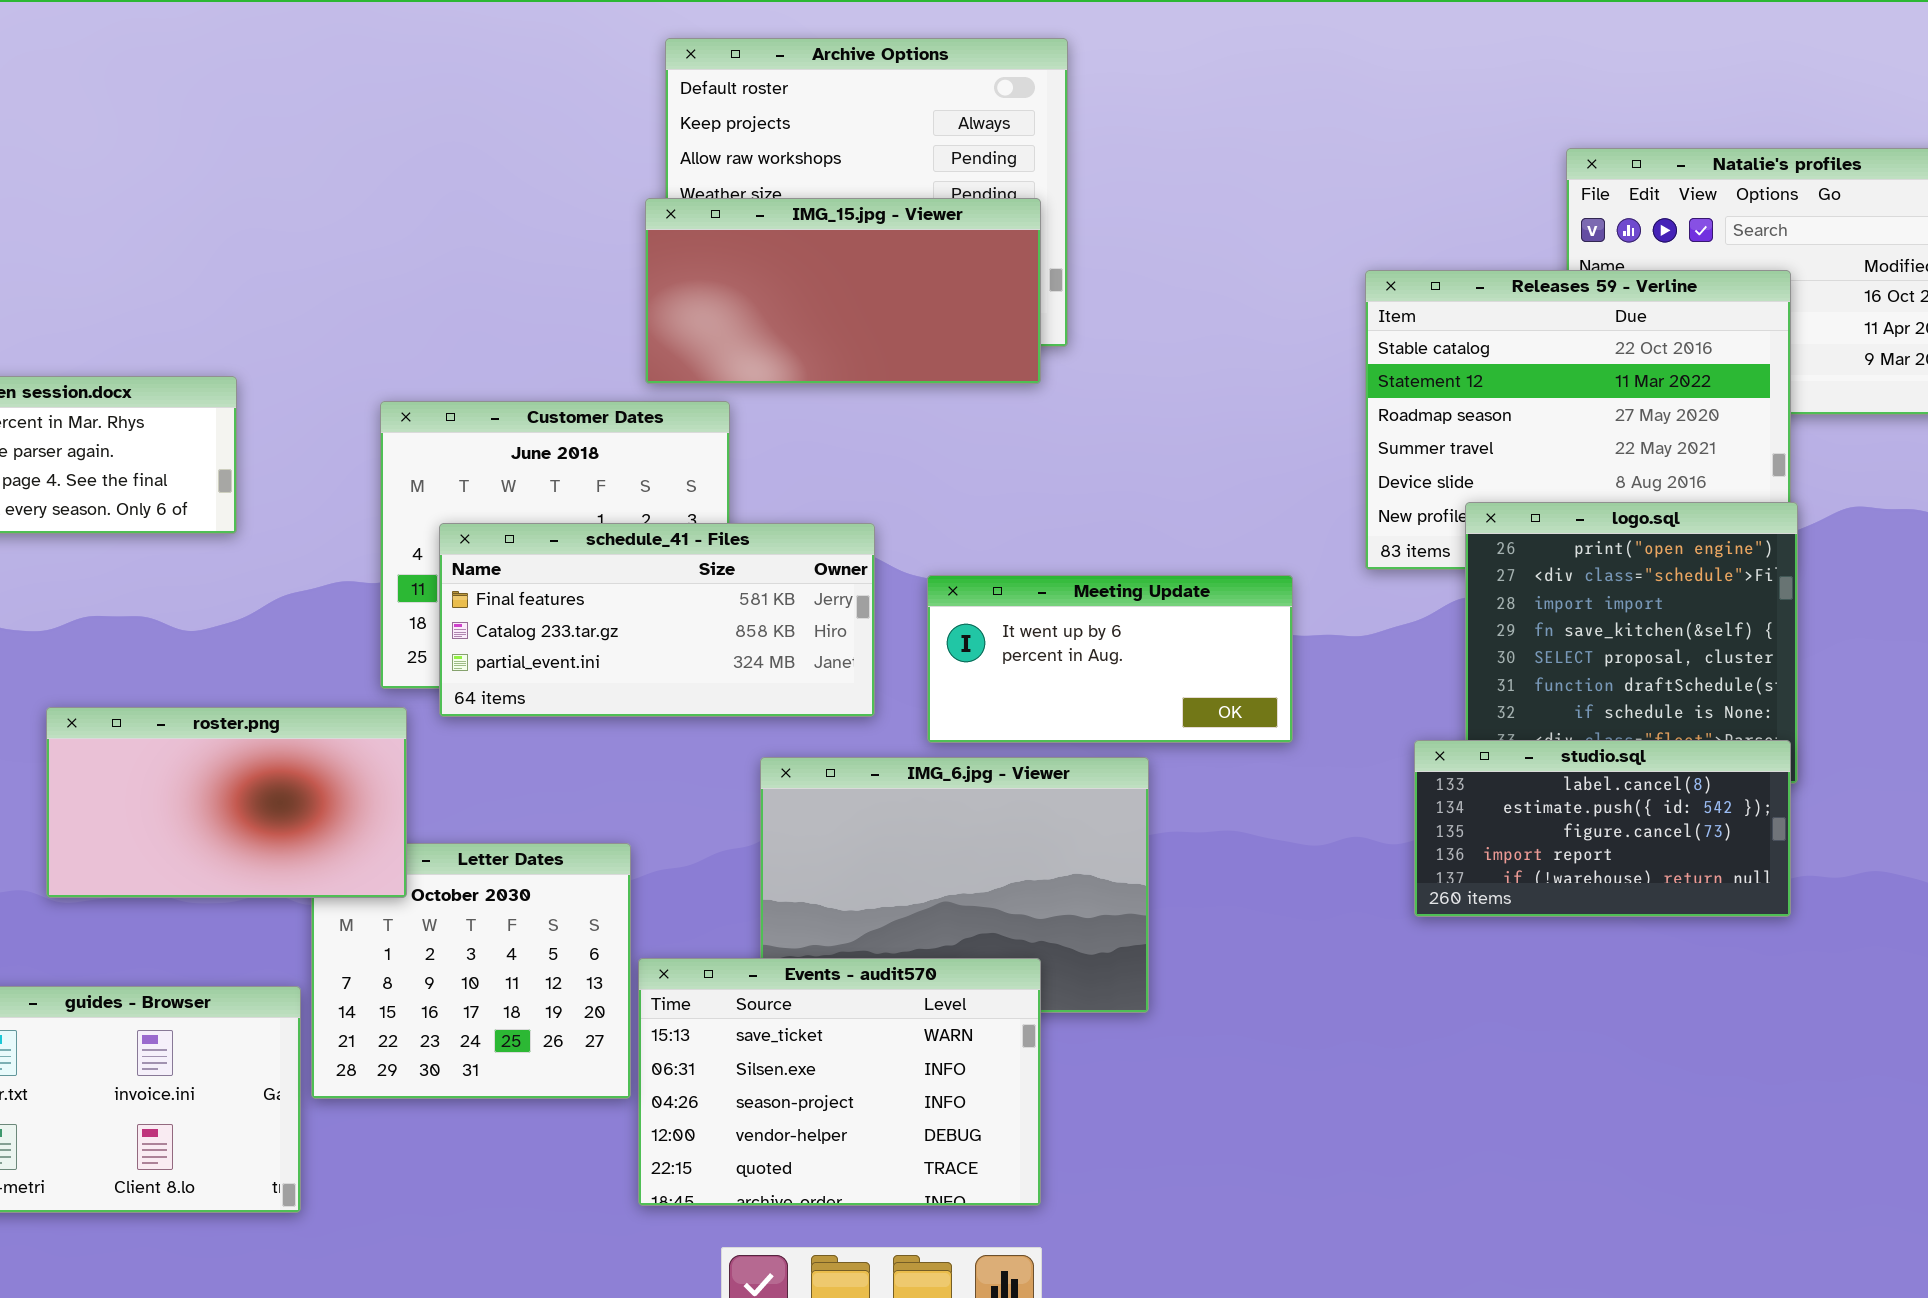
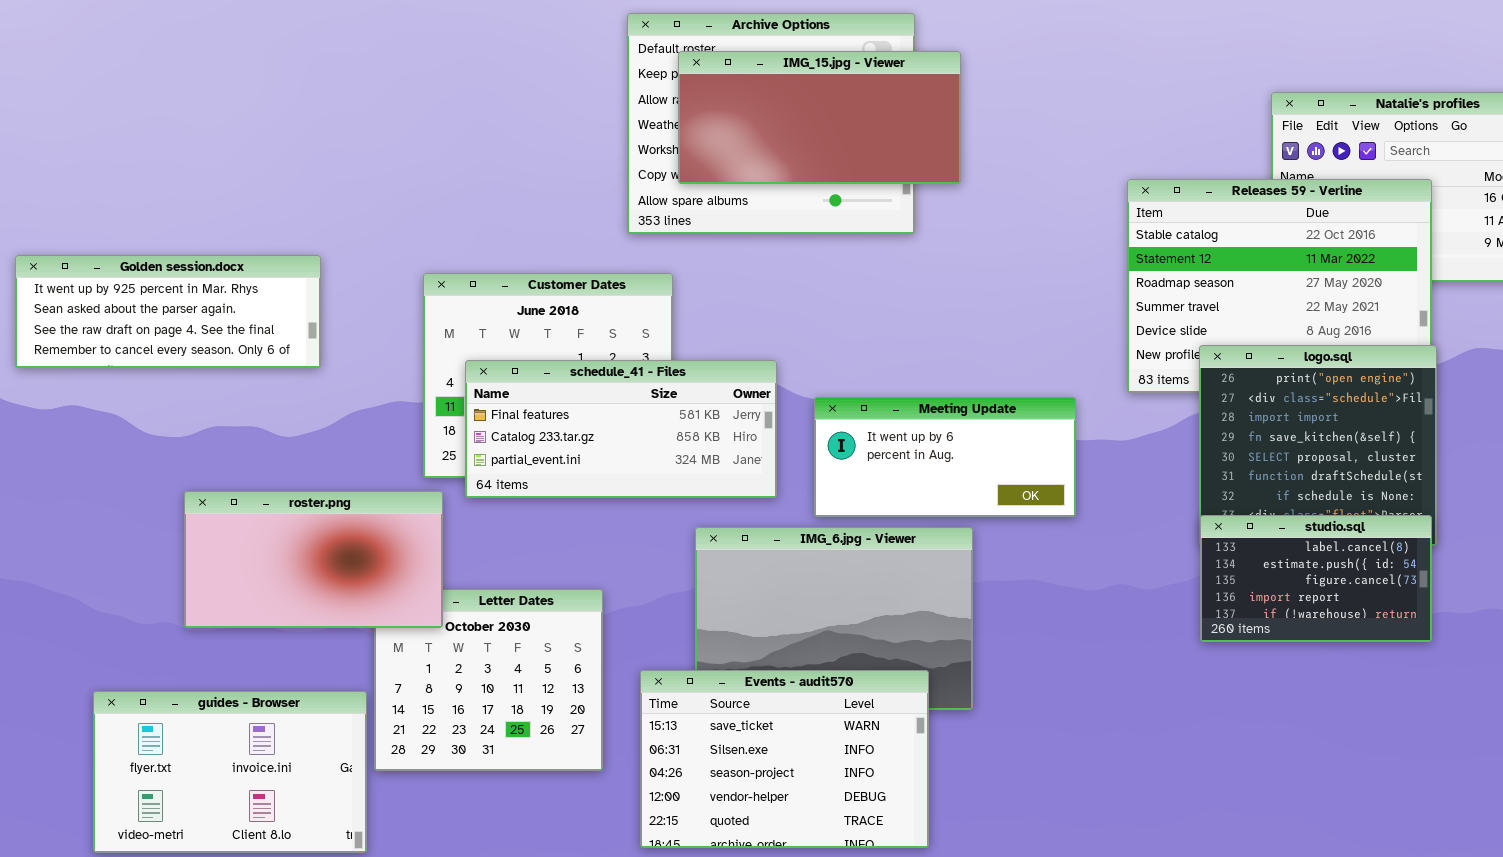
IMG_15.jpg - Viewer: [645,198,1041,384] -> [678,51,961,184], moved
studio.sql: [1414,740,1791,917] -> [1200,515,1432,642], resized
Events - audit570: [638,958,1041,1206] -> [640,670,929,848], moved

